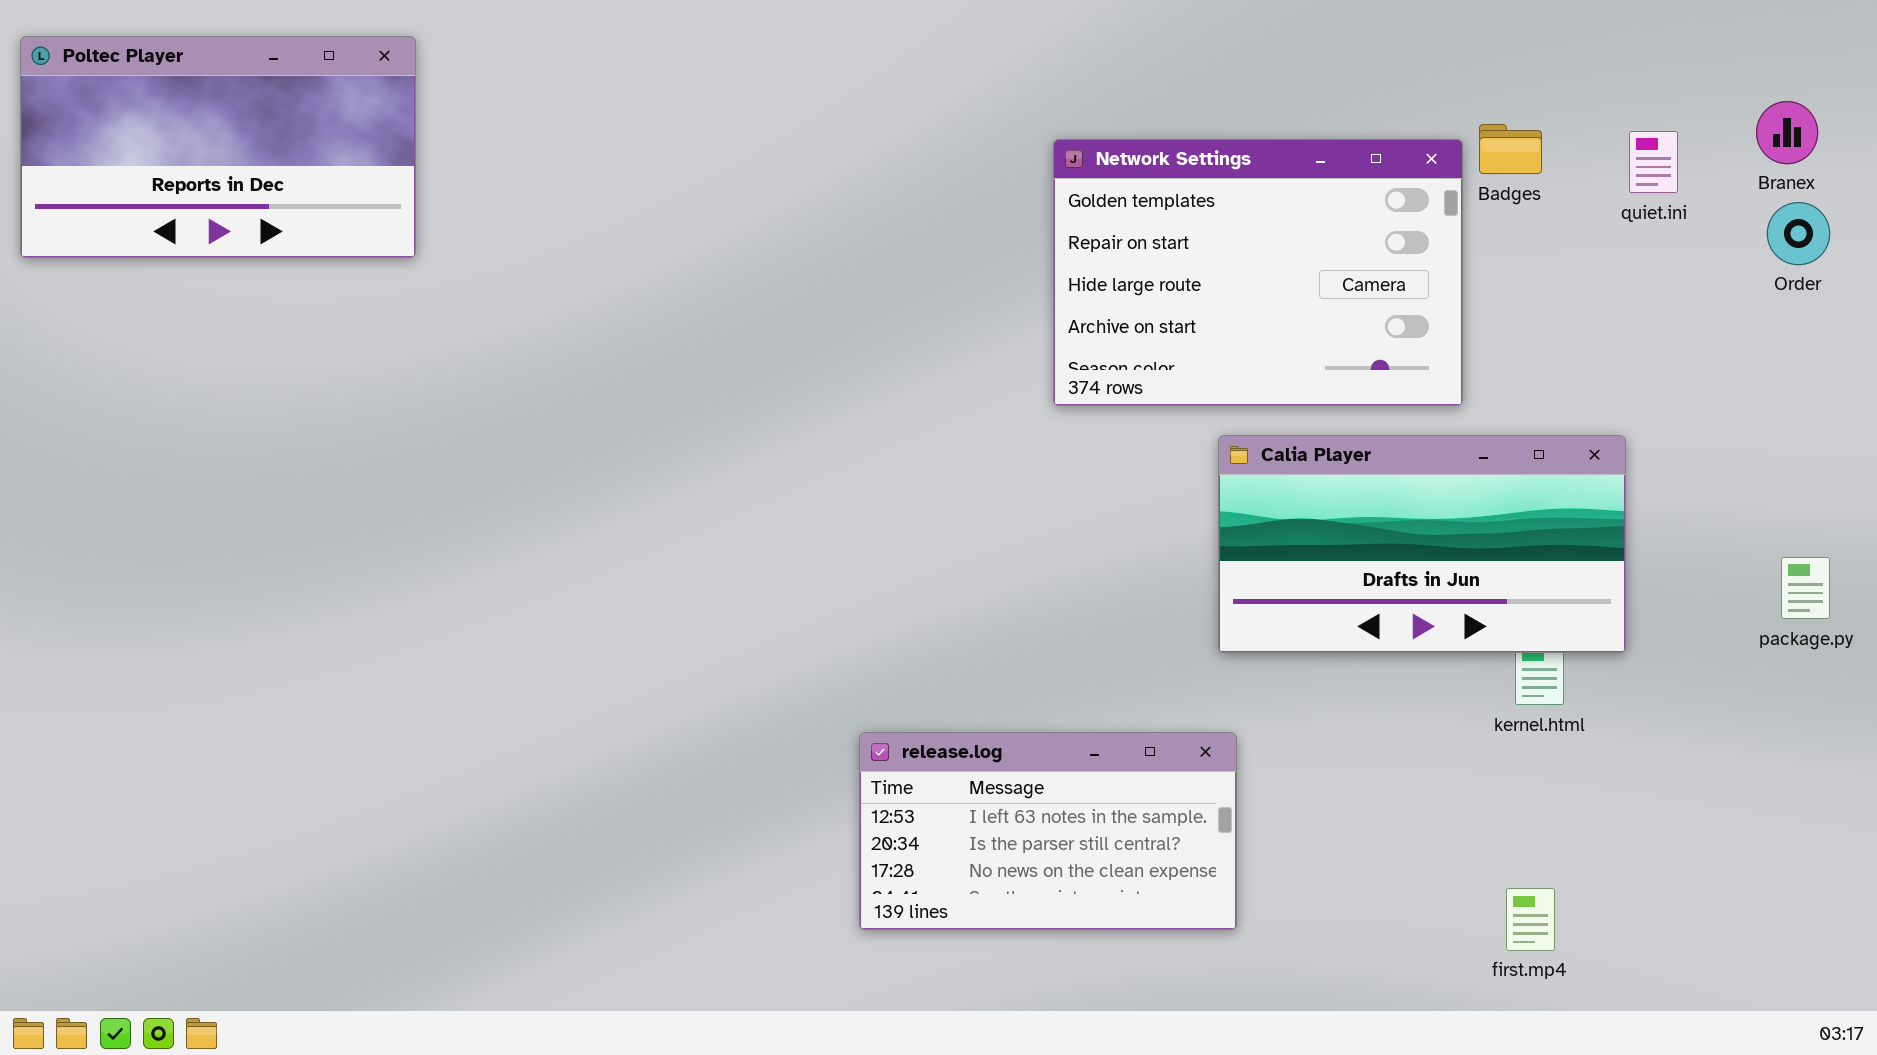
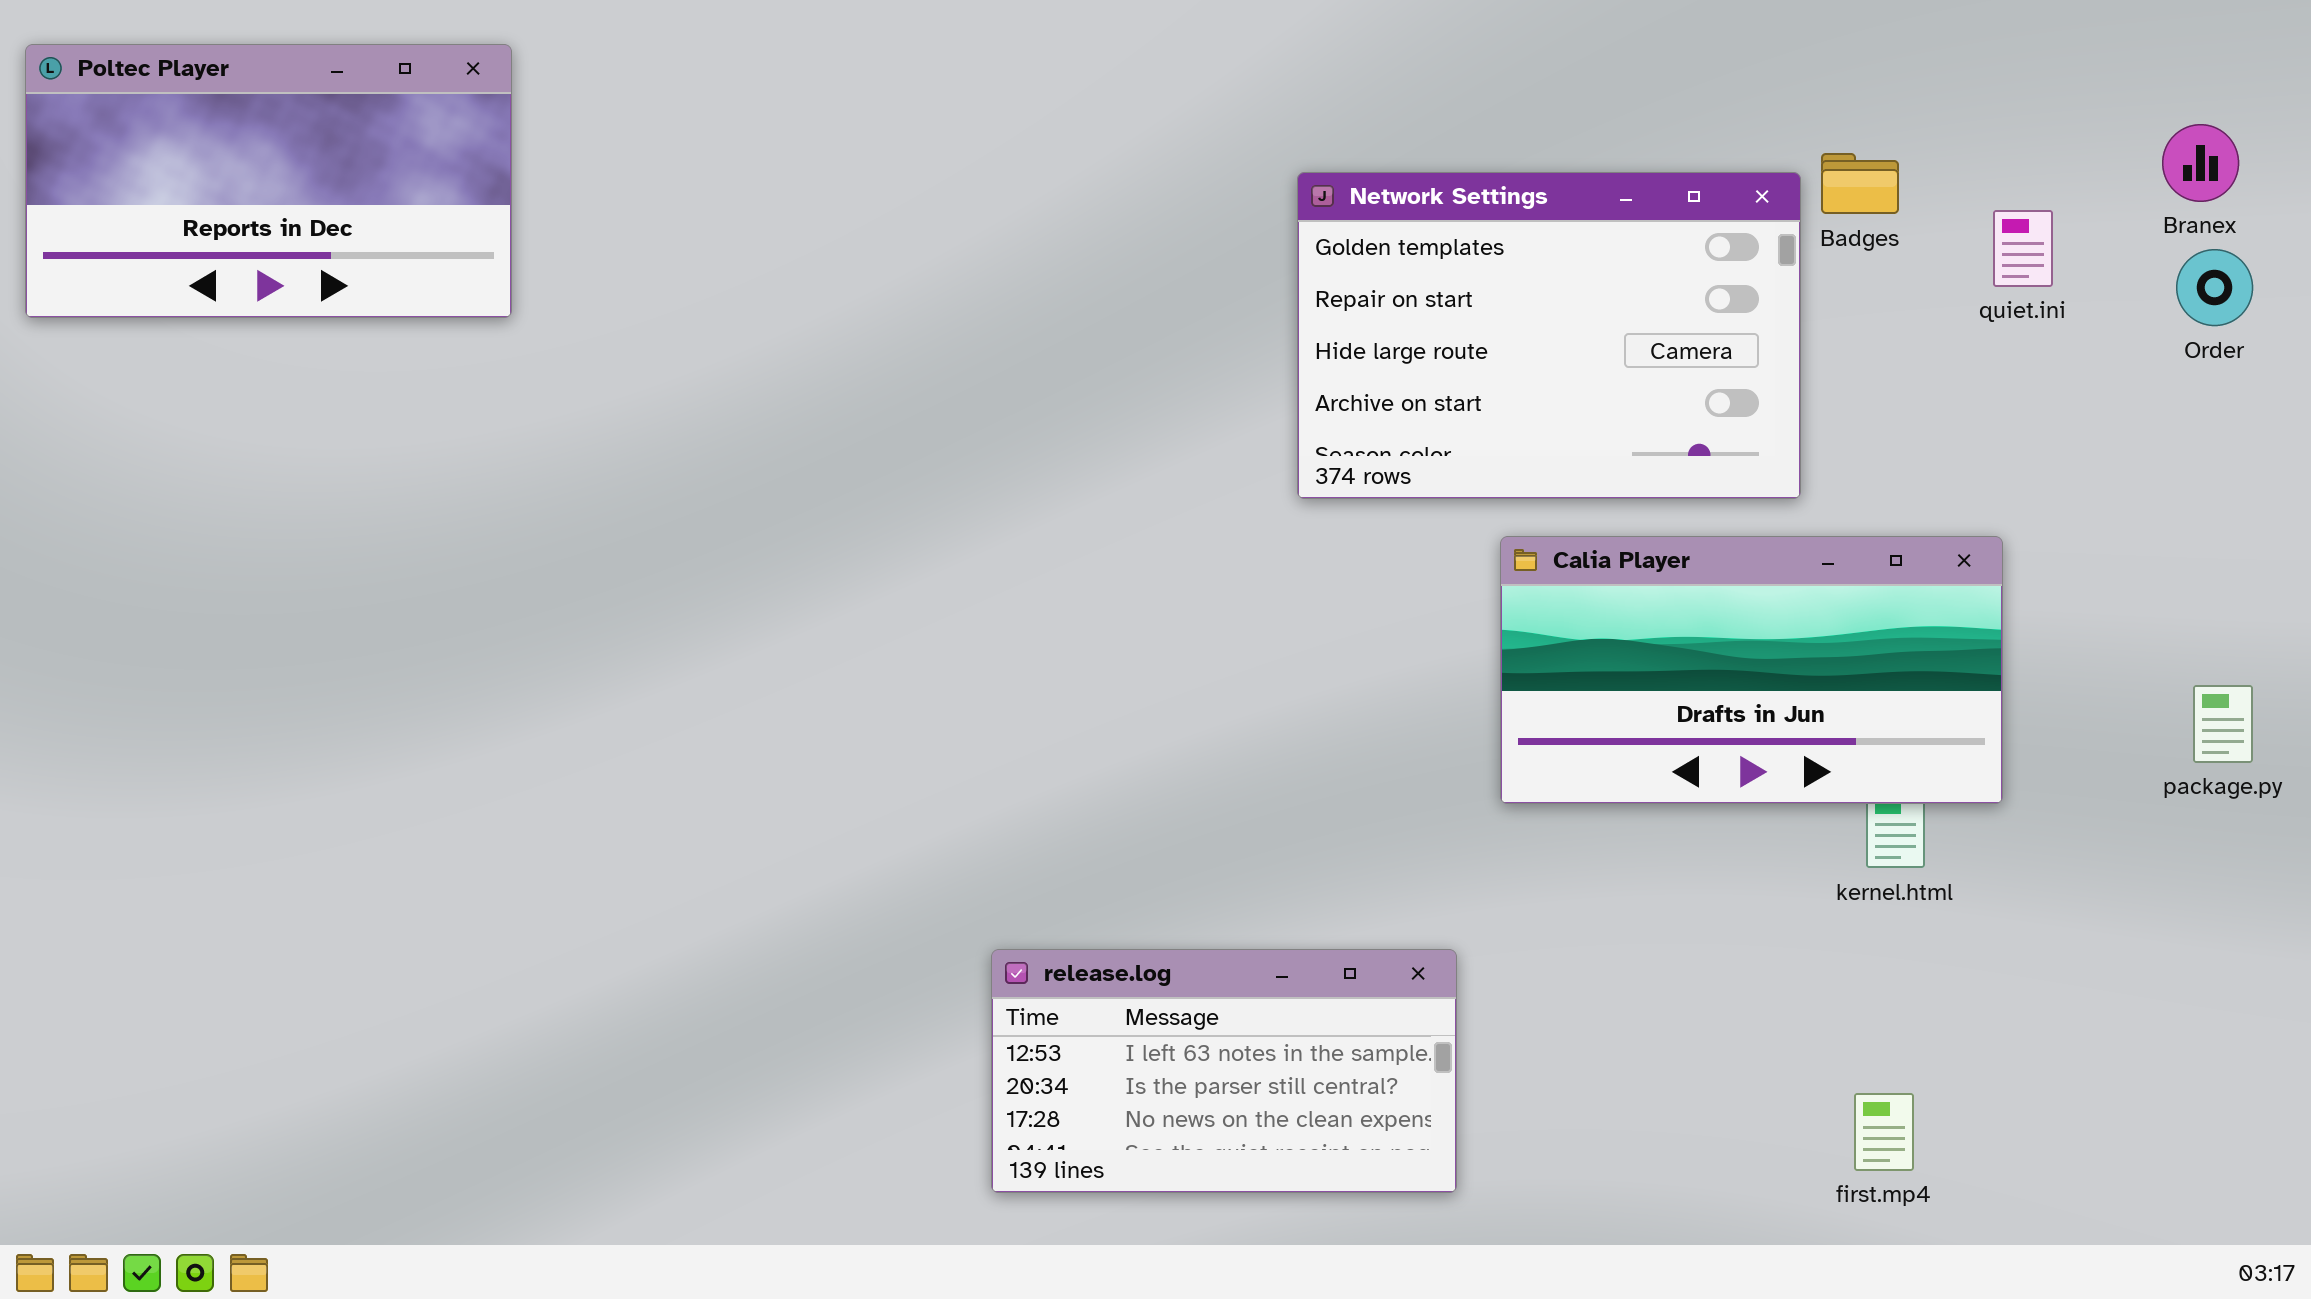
quiet.ini: [1629,131,1678,193] -> [1993,210,2053,287], moved
release.log: [859,732,1237,930] -> [991,949,1457,1193], moved

